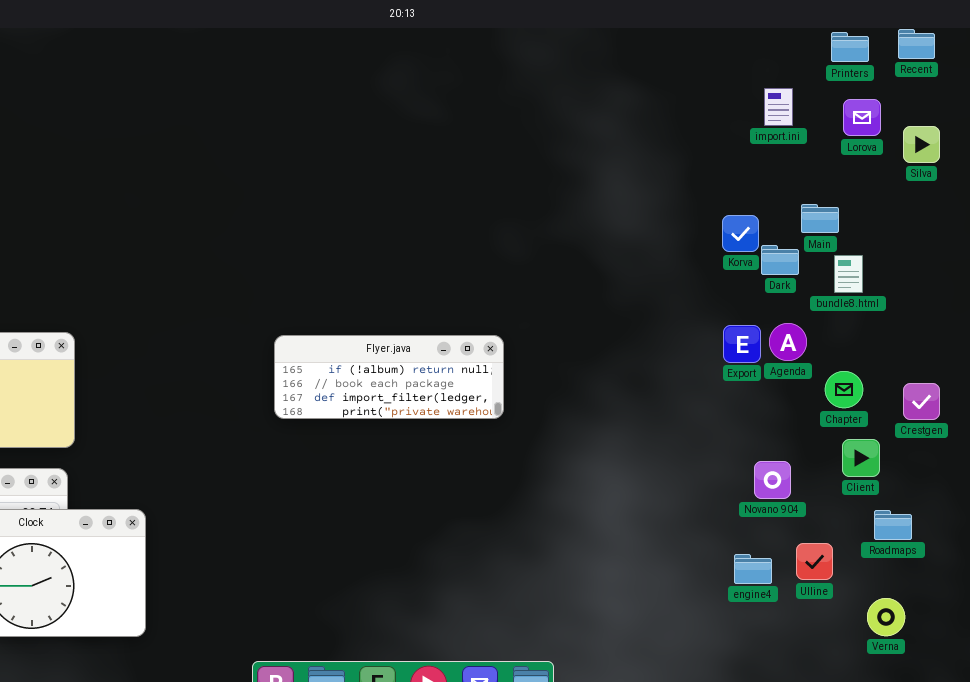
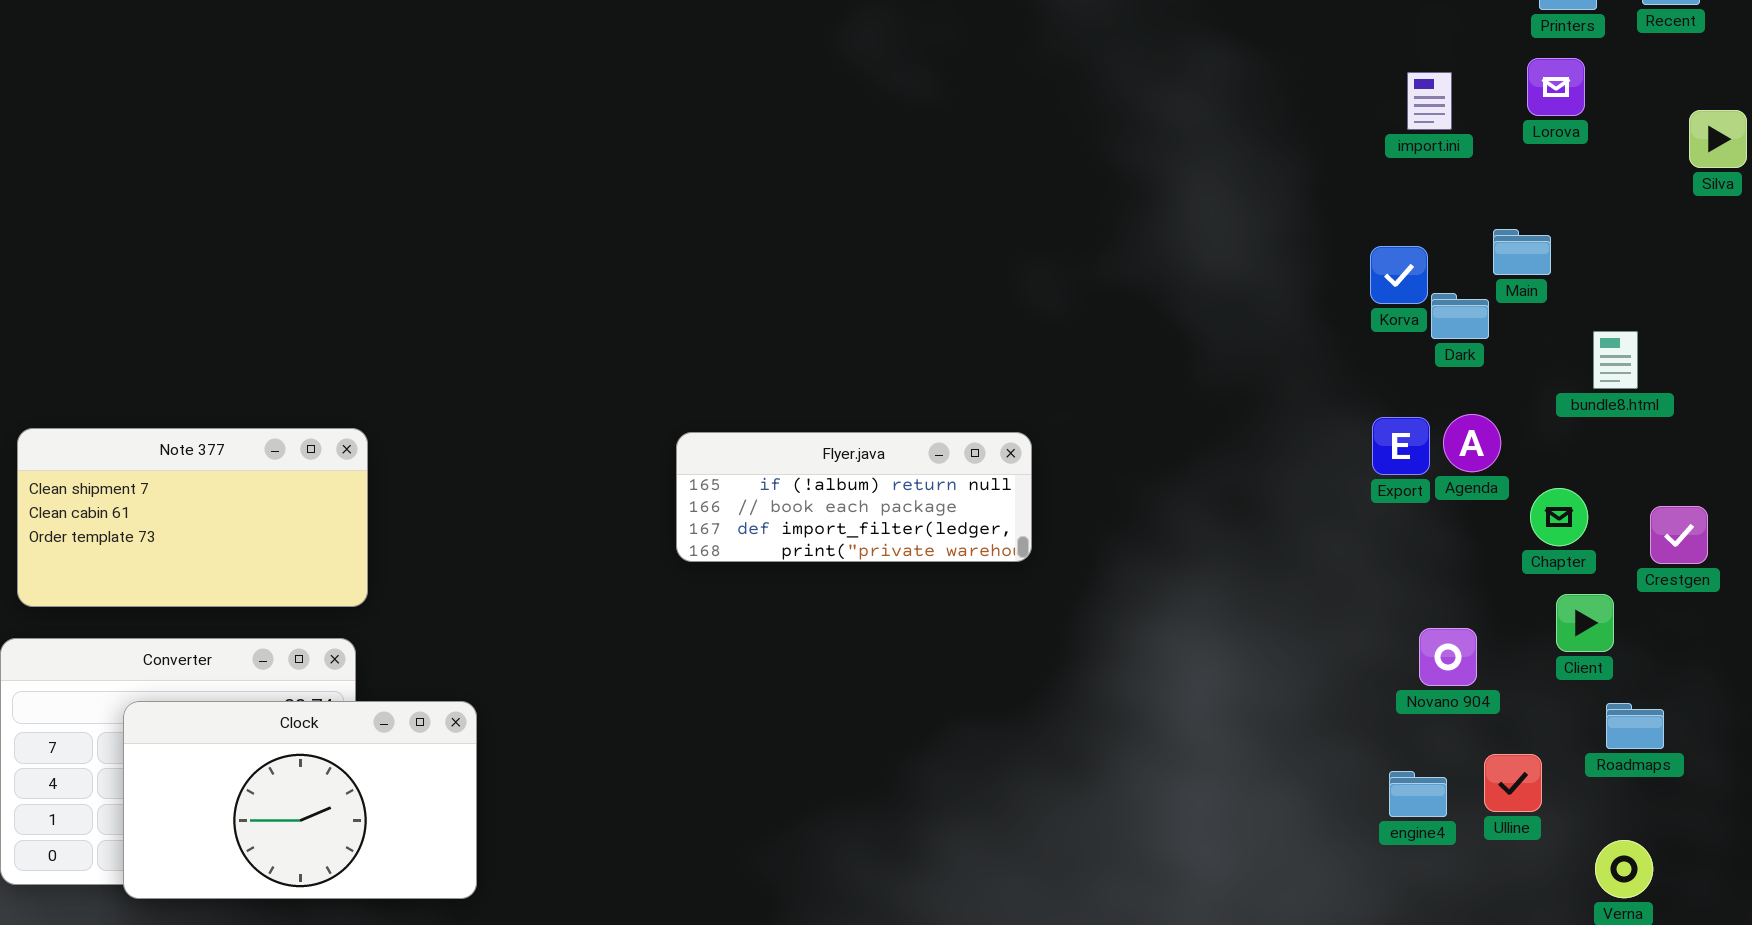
import.ini: [764,88,793,126] -> [1407,72,1452,130], moved
Lorova: [843,99,881,136] -> [1527,58,1585,116], moved
Silva: [903,126,940,163] -> [1689,110,1747,168], moved
bundle8.html: [834,255,863,293] -> [1593,331,1638,389], moved

